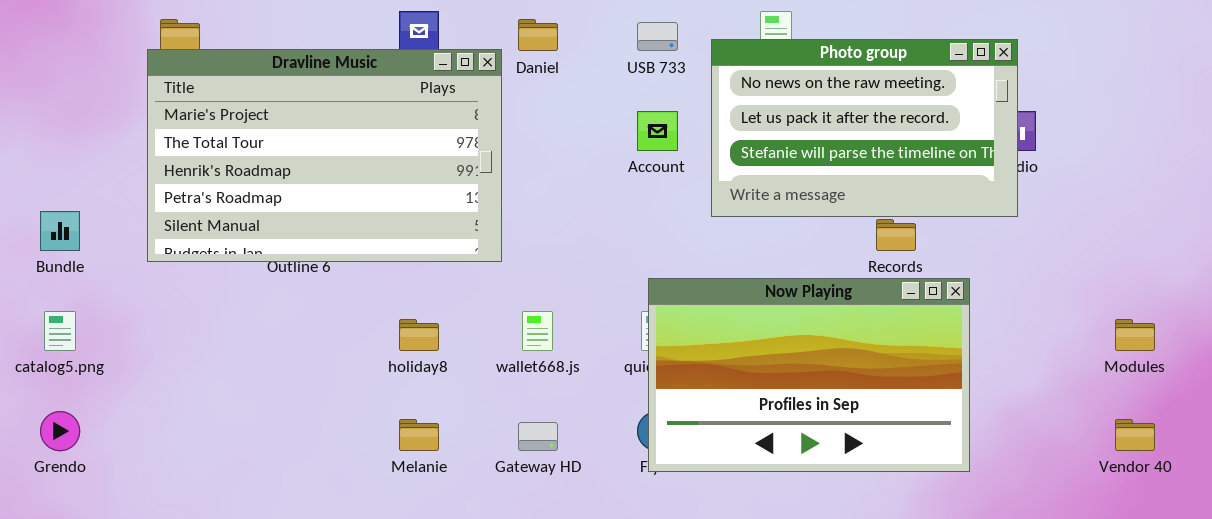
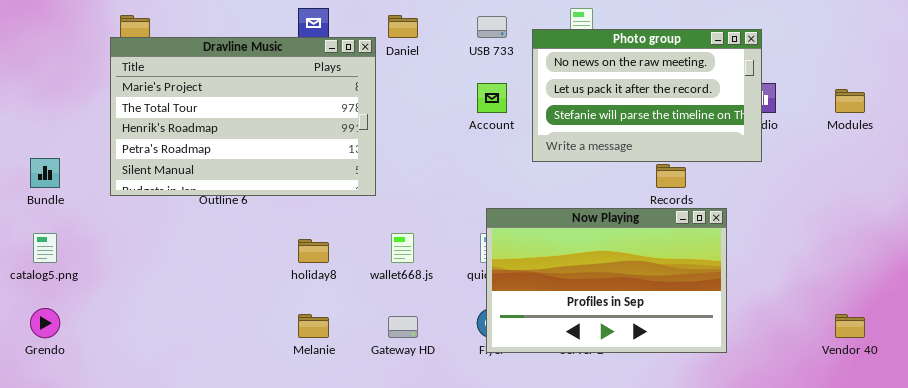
Modules: [1115,319,1155,351] -> [835,89,865,113], moved

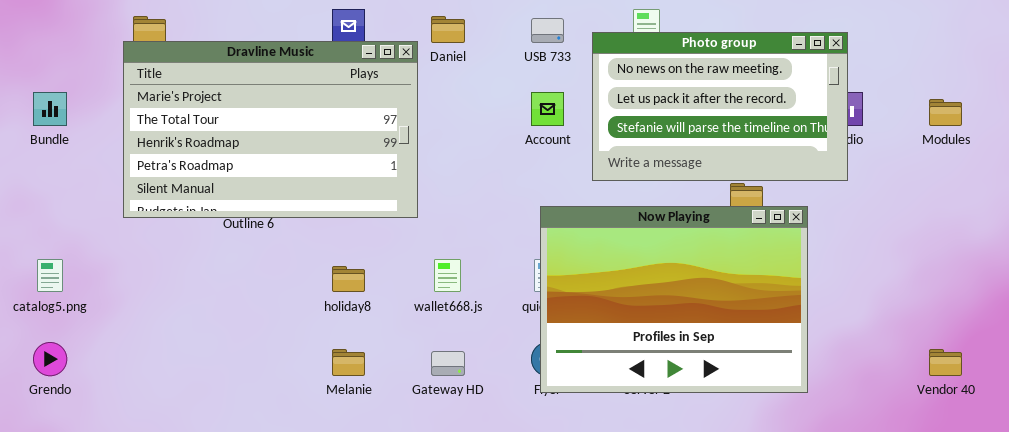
Bundle: [30,158,60,188] -> [33,92,67,126], moved
Now Playing: [486,208,727,353] -> [540,206,808,393], resized

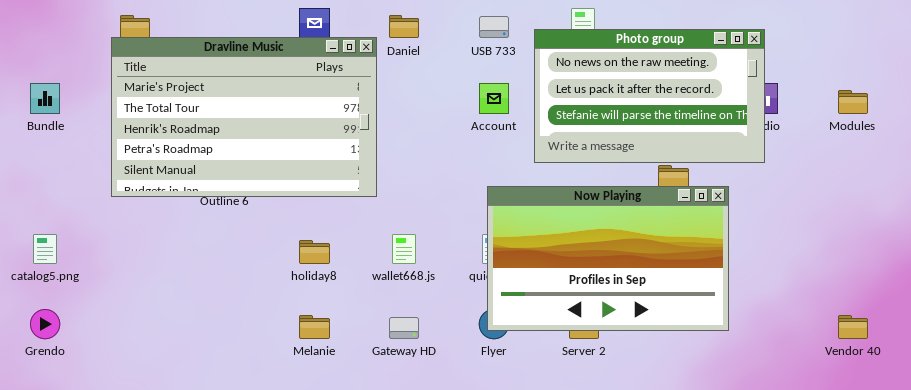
Now Playing: [540,206,808,393] -> [487,186,729,331], resized

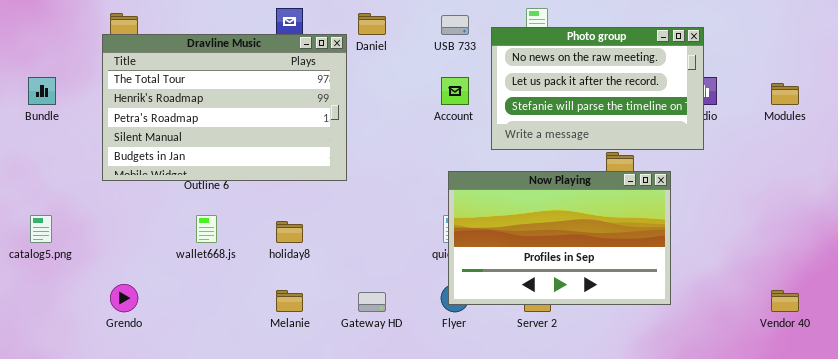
Dravline Music: [111,37,377,197] -> [102,34,347,181], scrolled down 1 row
wallet668.js: [392,234,416,264] -> [196,215,217,243], moved
Grendo: [30,309,60,339] -> [110,284,138,312], moved

